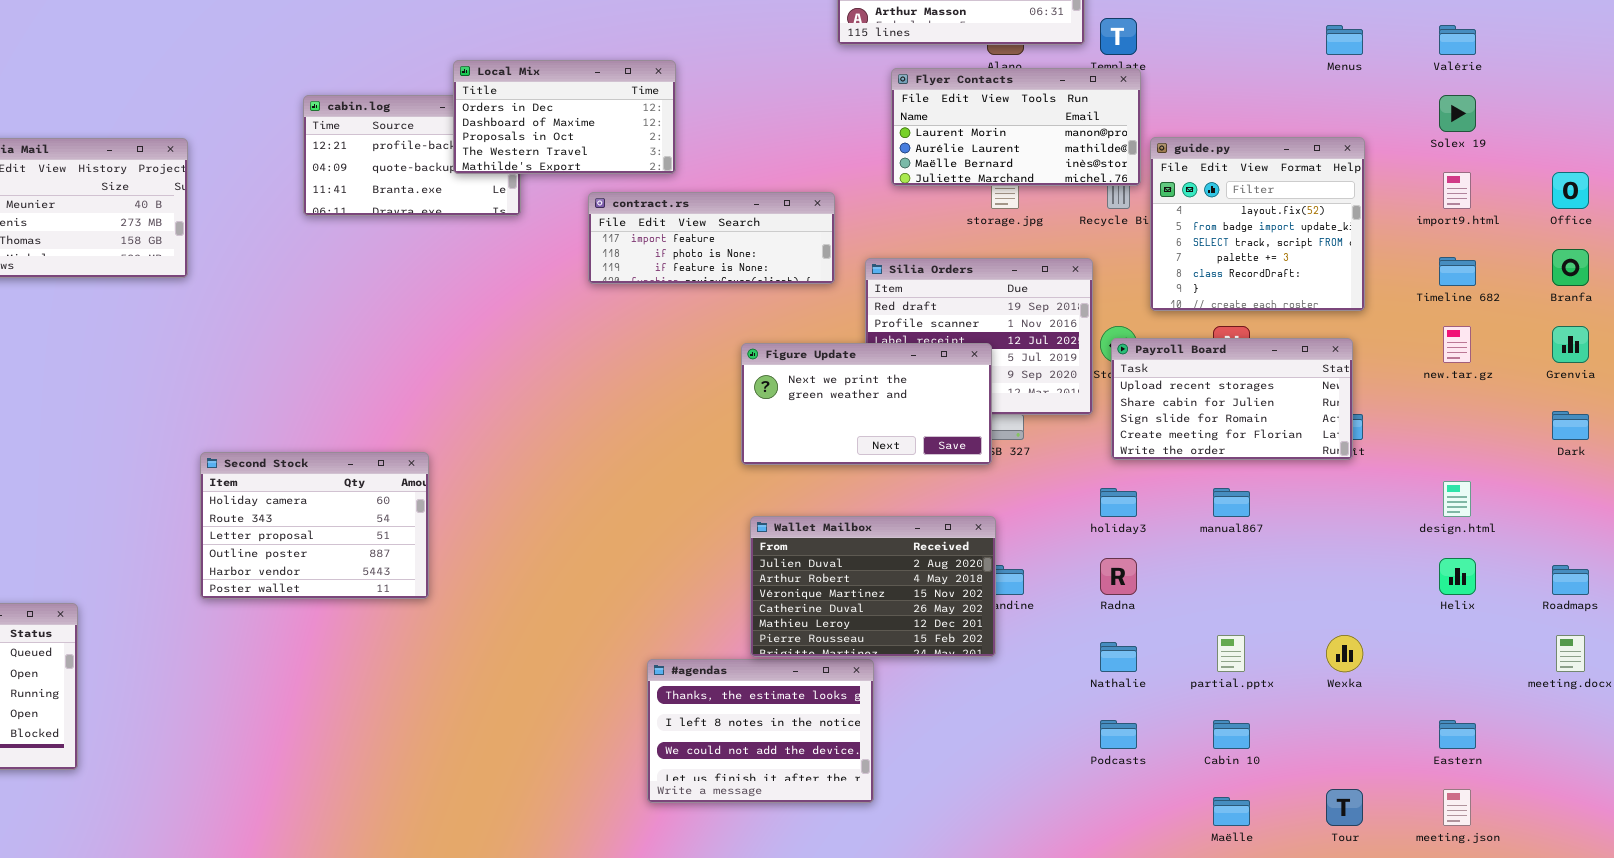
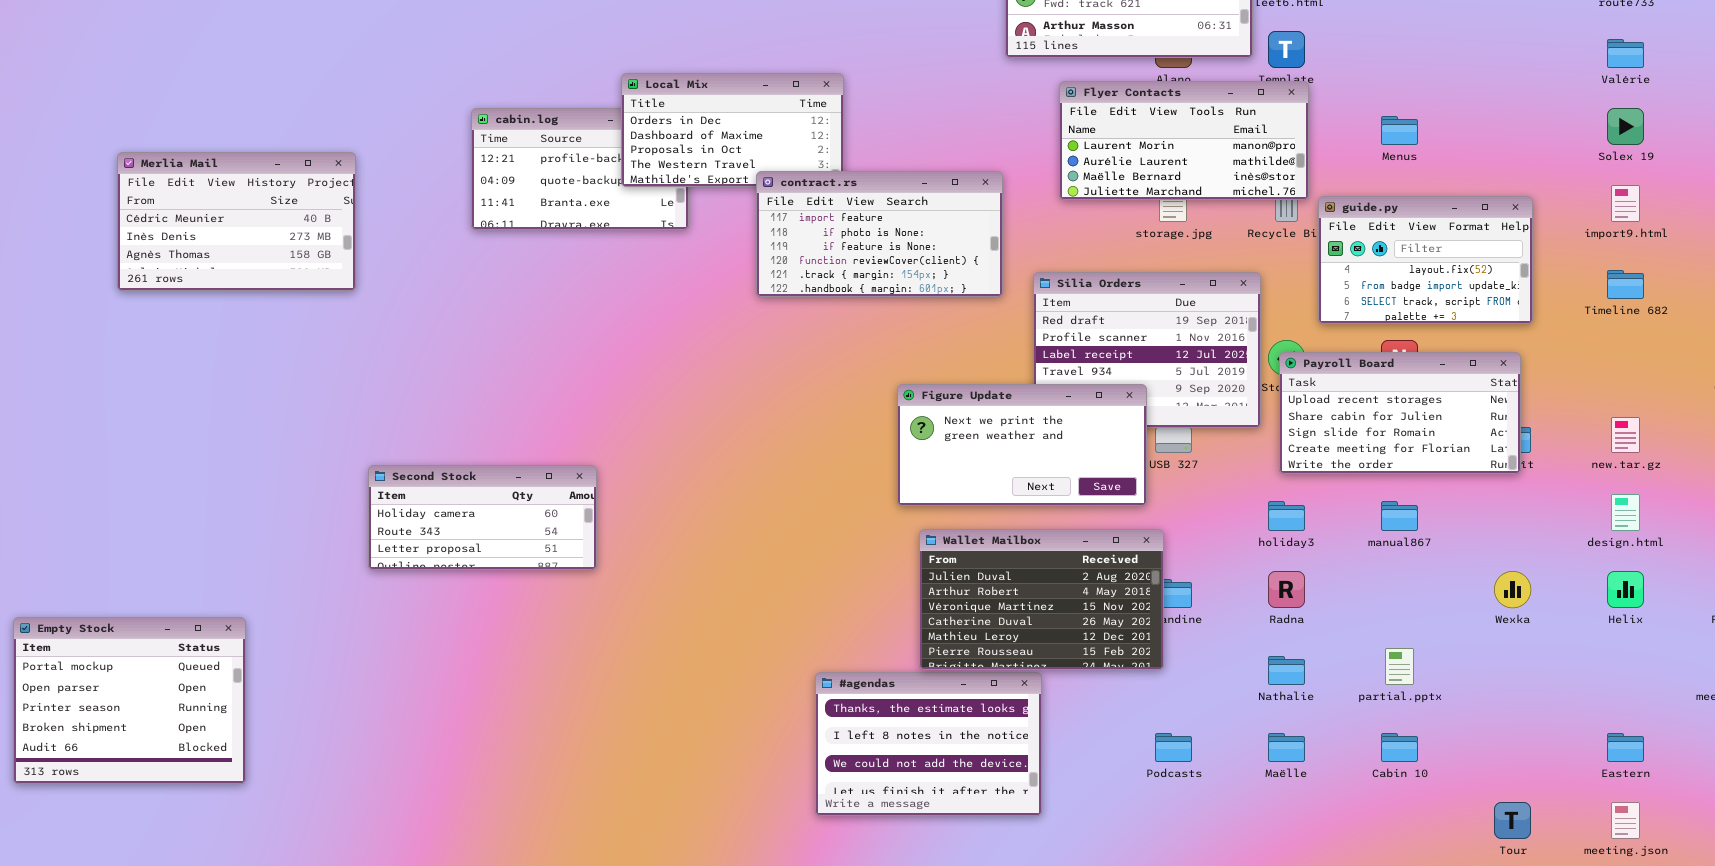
Menus: [1326,25,1363,55] -> [1381,116,1418,145], moved
guide.py: [1150,137,1365,311] -> [1318,196,1533,324], resized
contract.rs: [588,192,835,284] -> [756,171,1003,297], resized
new.tar.gz: [1443,326,1471,363] -> [1611,417,1640,453], moved
Figure Update: [741,343,992,465] -> [897,384,1147,506], moved
Second Stock: [200,452,429,599] -> [368,465,597,570], resized
Wexka: [1326,635,1363,672] -> [1494,571,1531,608], moved
Podcasts: [1100,720,1137,749] -> [1155,733,1192,762], moved
Maëlle: [1213,797,1250,826] -> [1268,733,1305,762], moved

